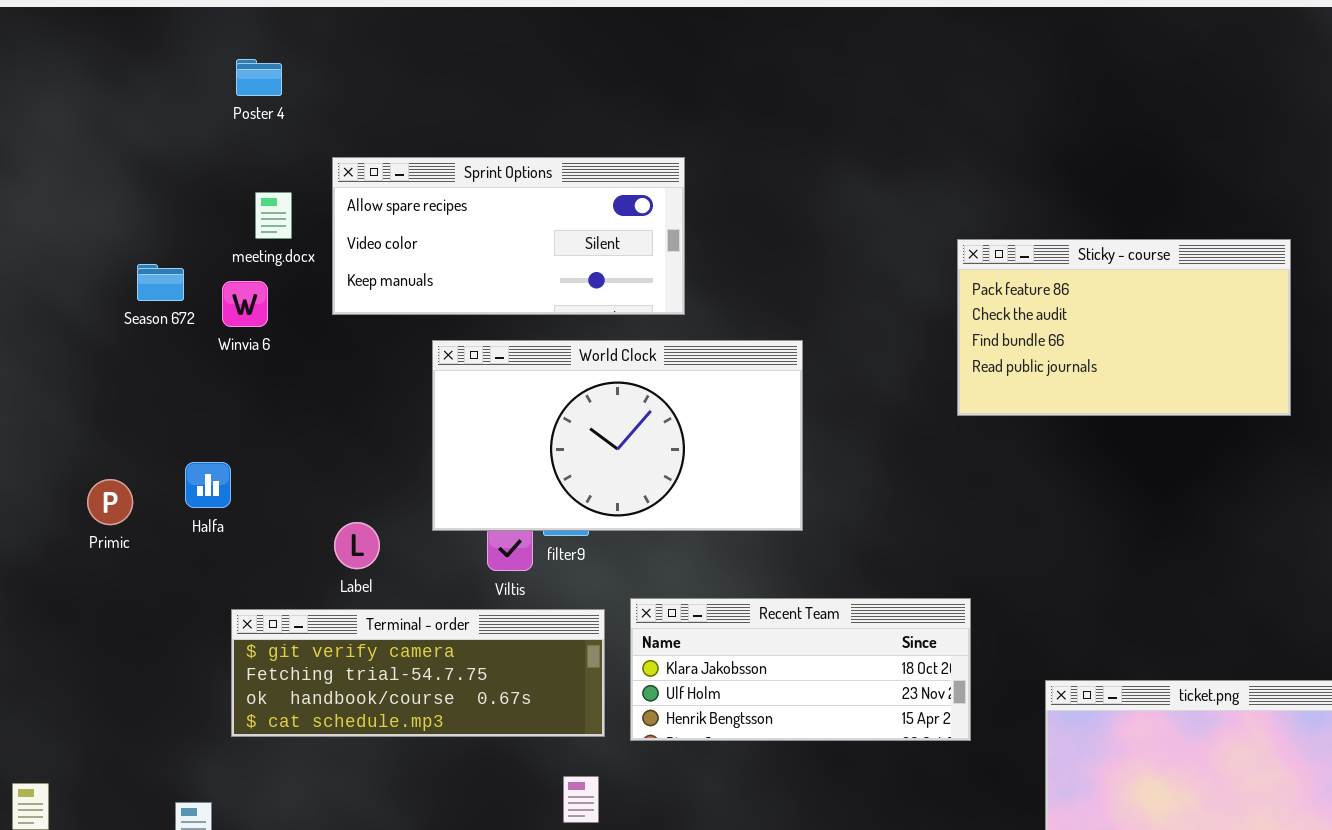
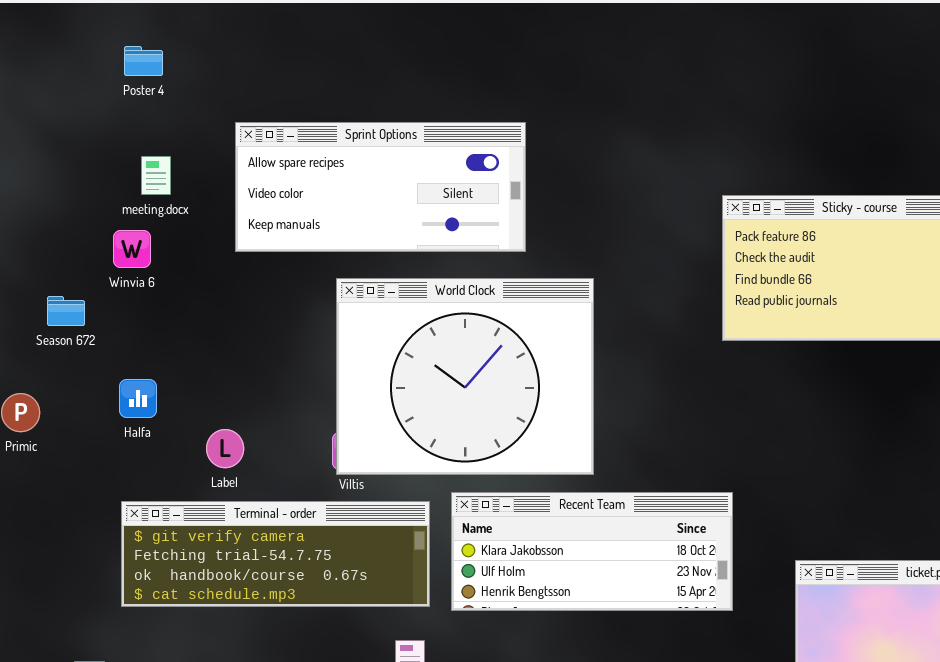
Sprint Options: [332,157,685,315] -> [235,122,526,252], moved
Season 672: [137,264,184,301] -> [47,296,85,326], moved
World Clock: [432,340,803,531] -> [336,278,594,475], resized
Halfa: [185,462,231,508] -> [119,379,157,418], moved

